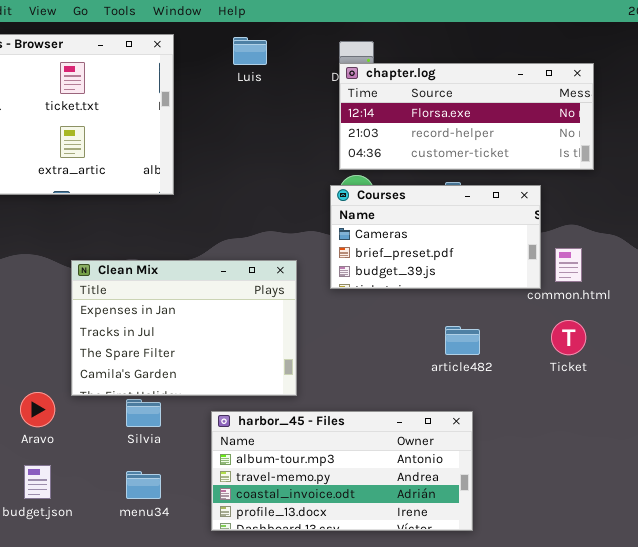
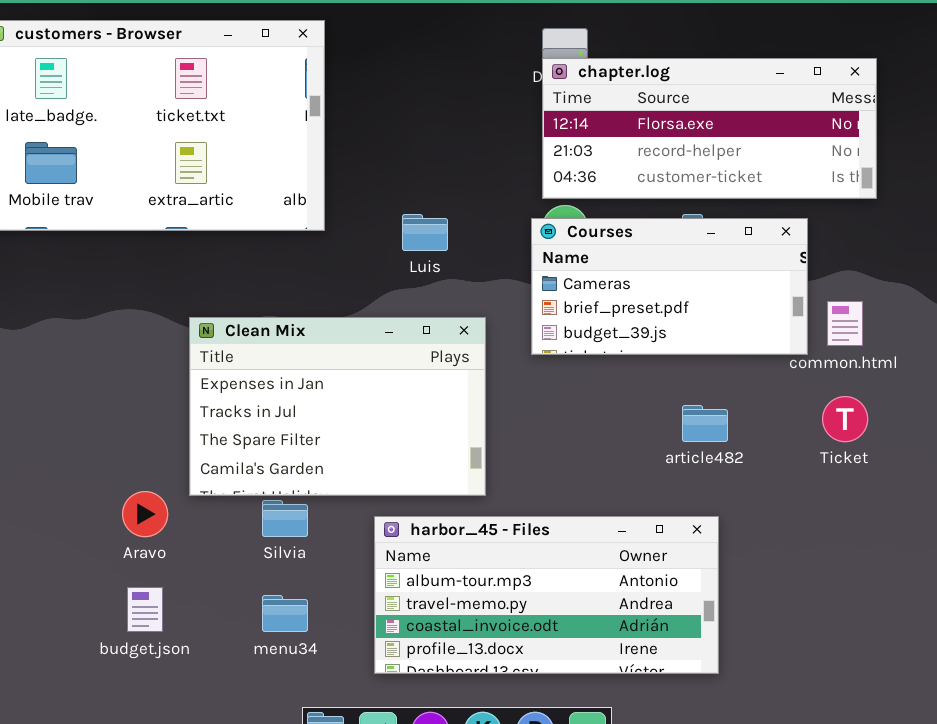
Luis: [233,37,267,65] -> [402,214,448,251], moved

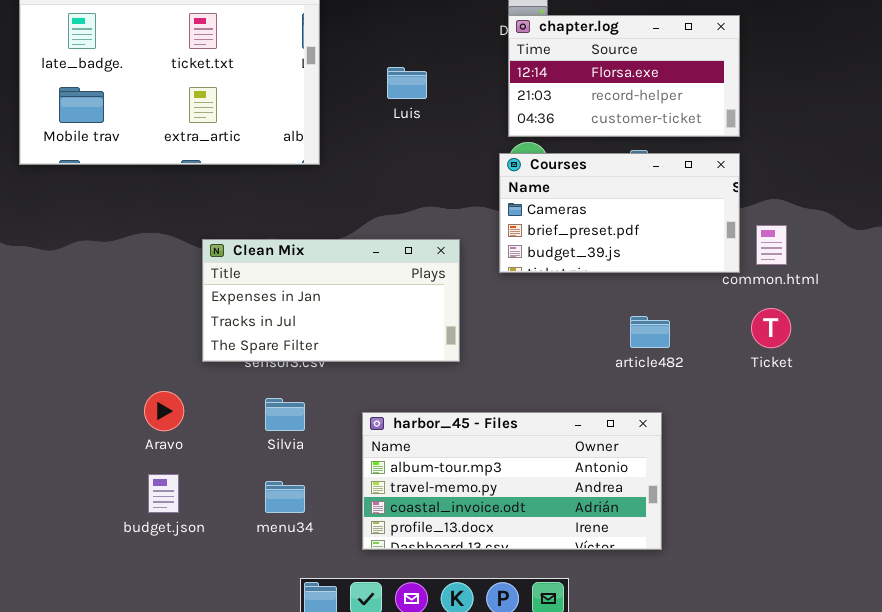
chapter.log: [542,58,877,199] -> [508,15,740,137], resized
Luis: [402,214,448,251] -> [387,67,427,99], moved
Clean Mix: [189,317,486,496] -> [202,239,460,362], resized

